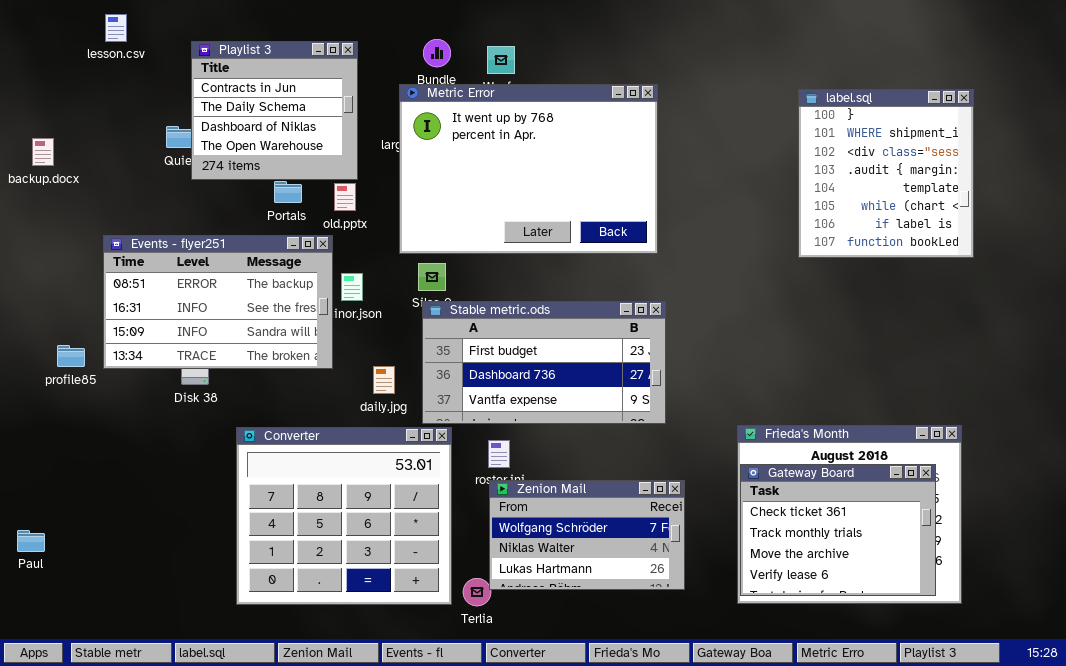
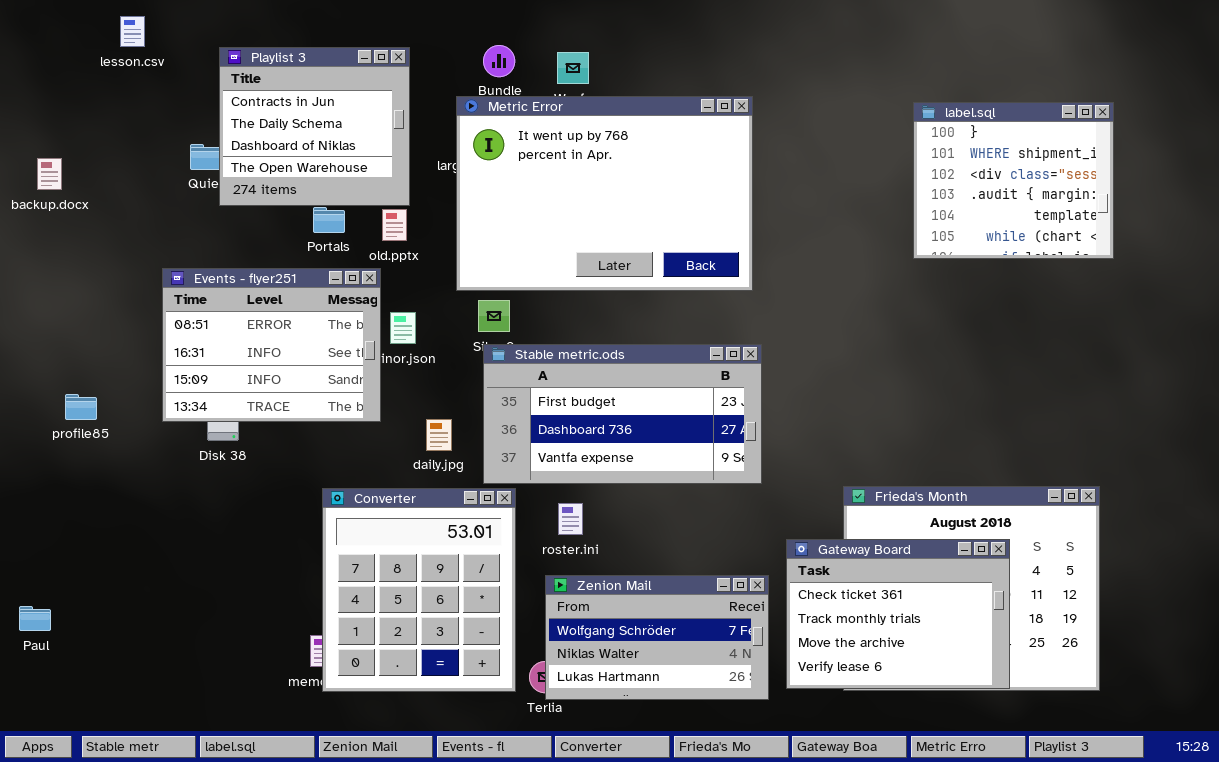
label.sql: [798,89,974,258] -> [913,102,1114,259], resized
Events - flyer251: [103,235,333,369] -> [162,268,381,422], resized
Converter: [236,427,452,605] -> [322,488,516,692], resized
Gateway Board: [740,464,936,596] -> [786,539,1010,689], moved
Zenion Mail: [489,480,685,590] -> [545,575,769,700], moved

